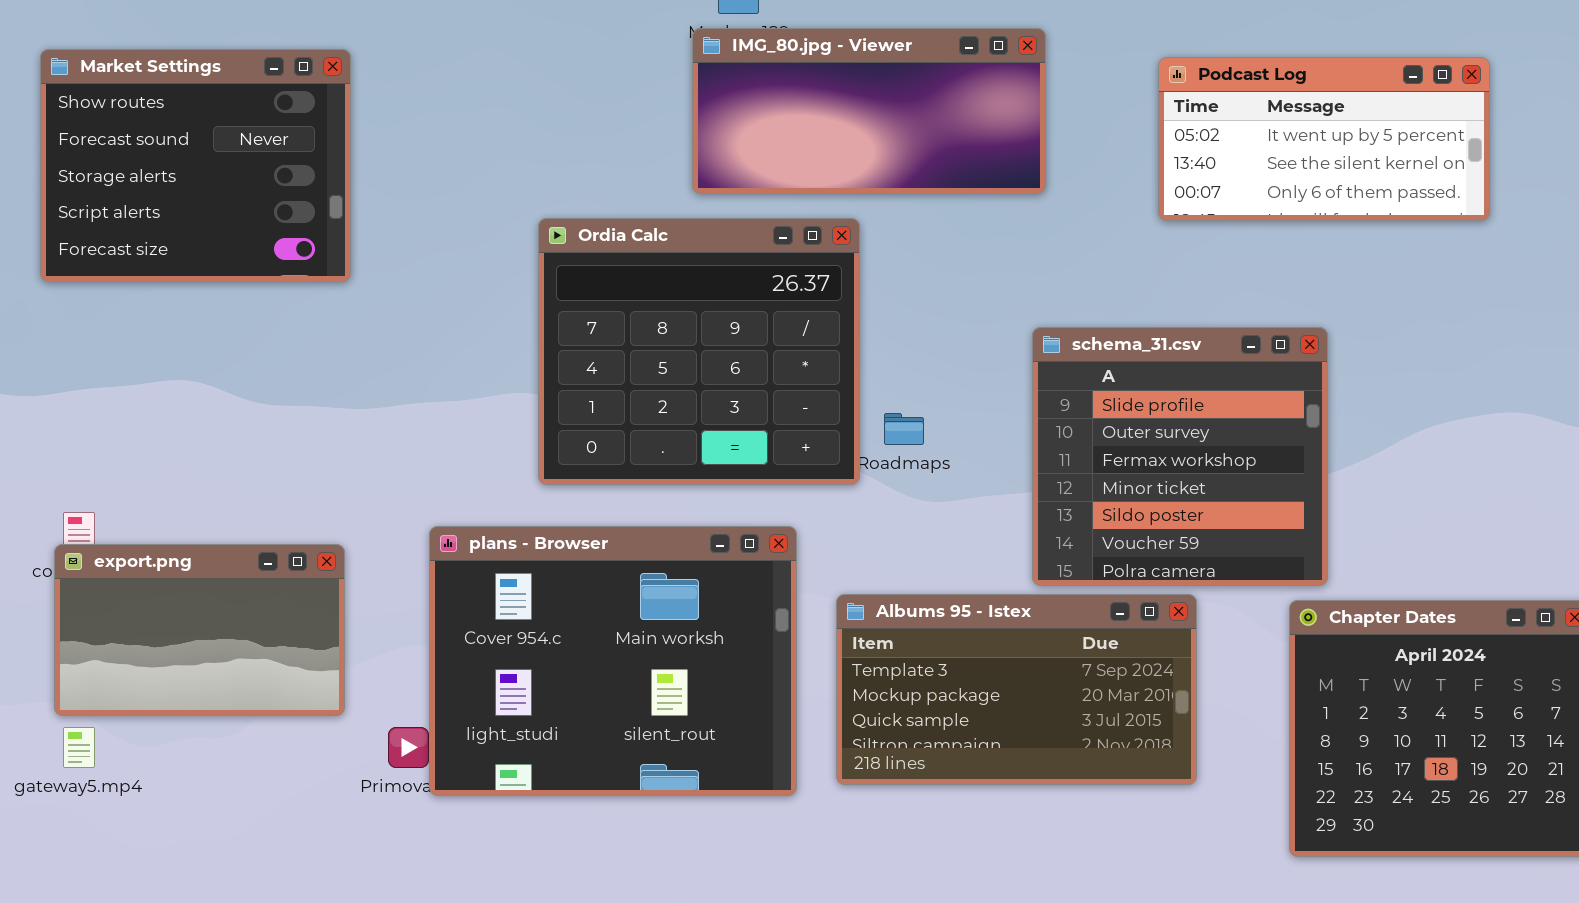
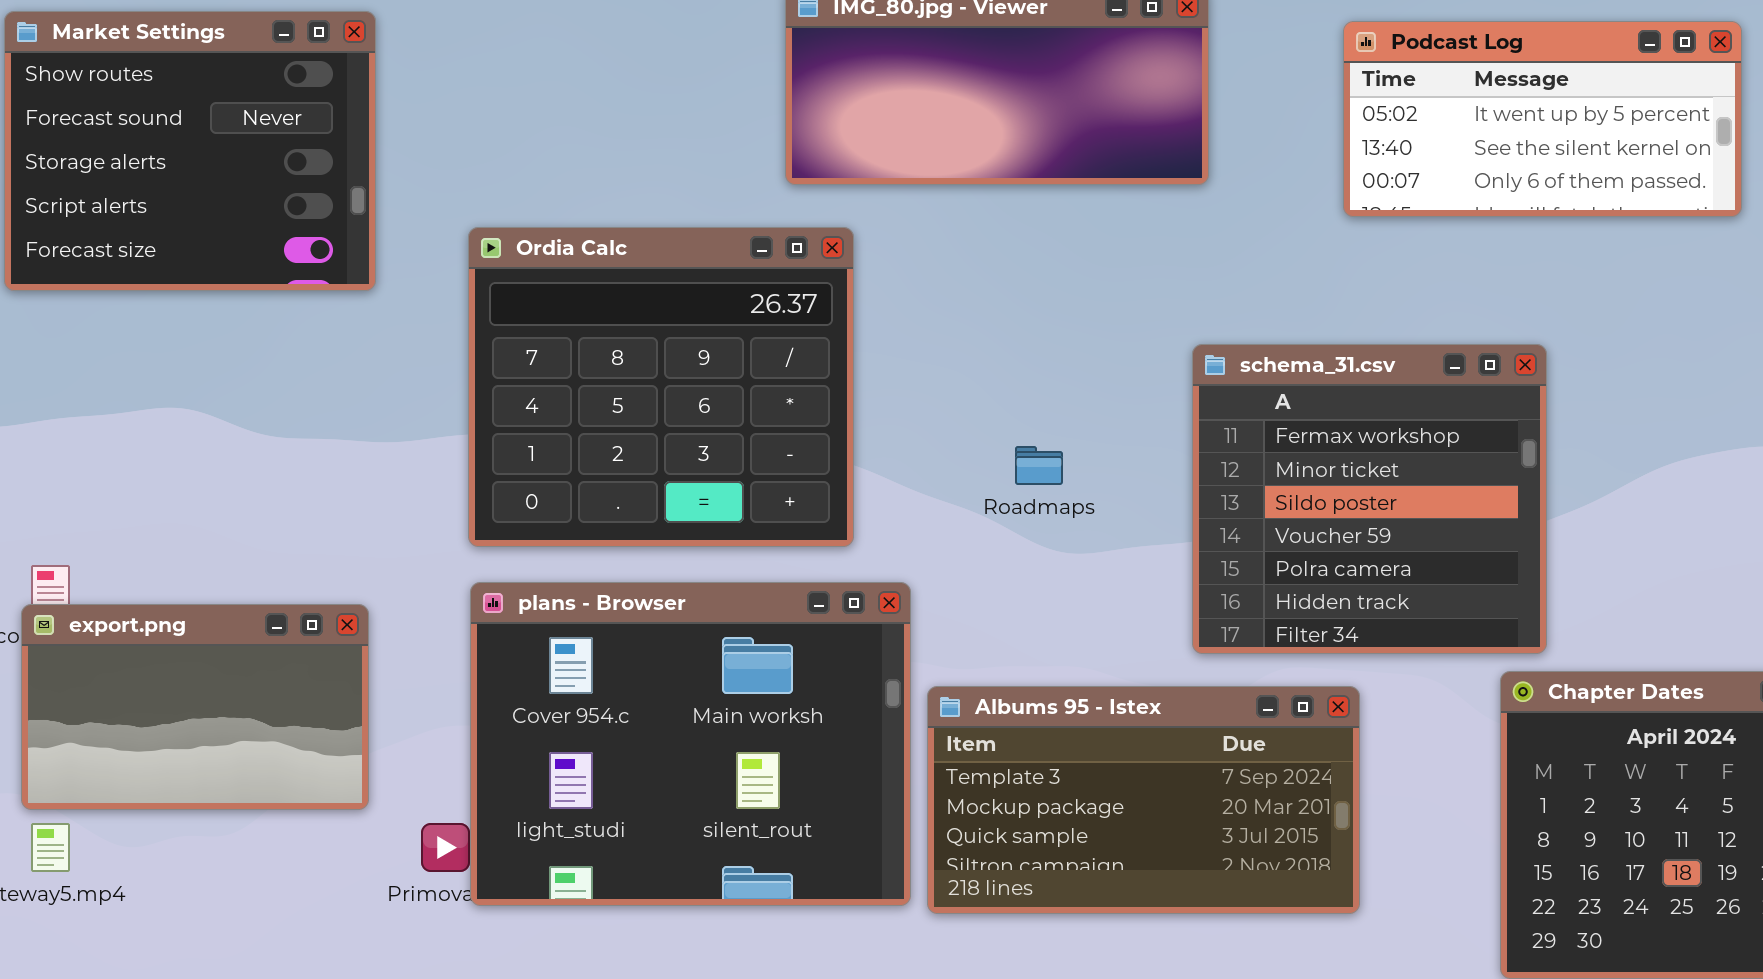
Ordia Calc: [538,218,860,485] -> [468,227,854,547], moved
schema_31.csv: [1032,327,1328,586] -> [1192,344,1547,654], scrolled down 2 rows
Albums 95 - Istex: [836,594,1197,785] -> [927,686,1360,914], moved

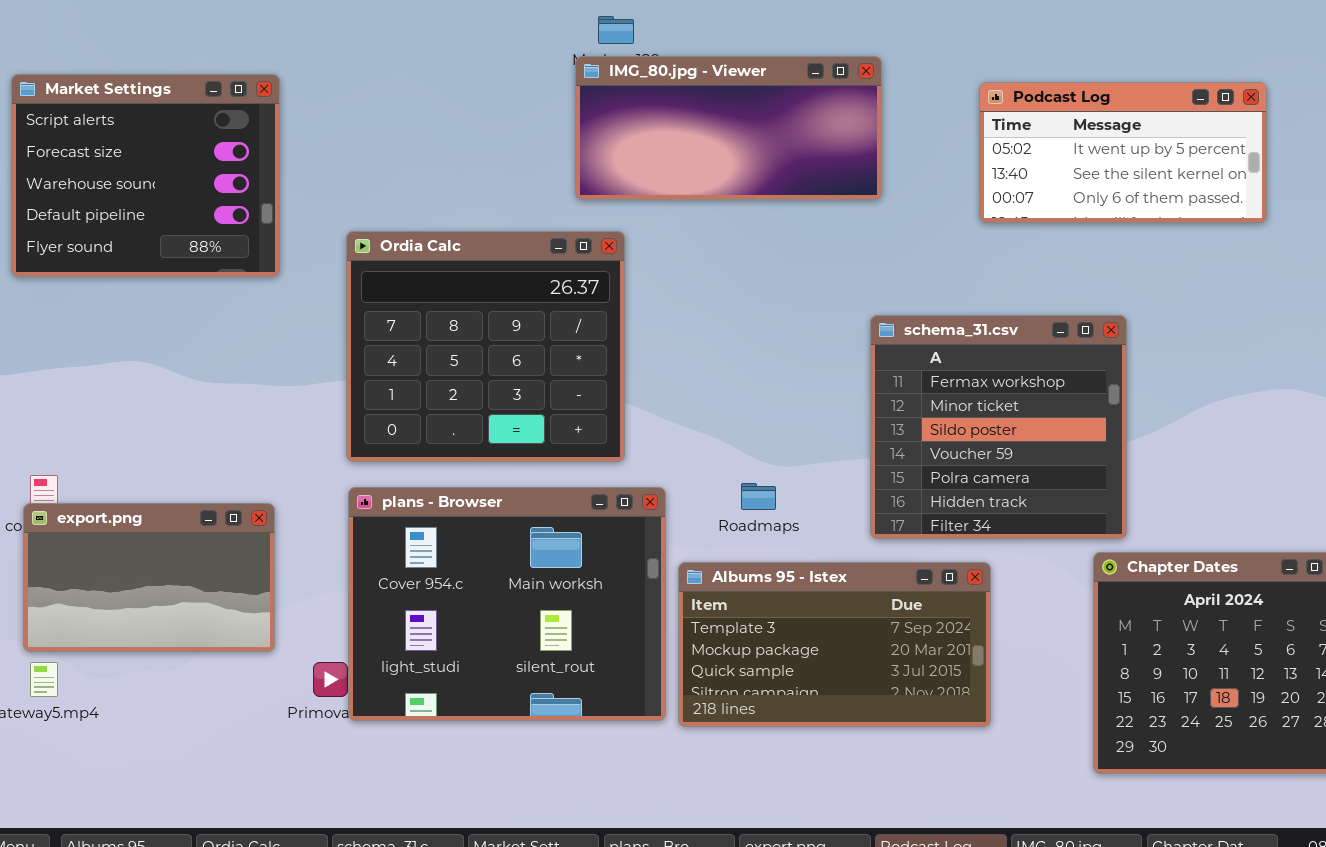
Market Settings: [4,11,376,291] -> [11,74,280,277], scrolled down 3 rows
Roadmaps: [1015,446,1063,485] -> [741,483,776,510], moved

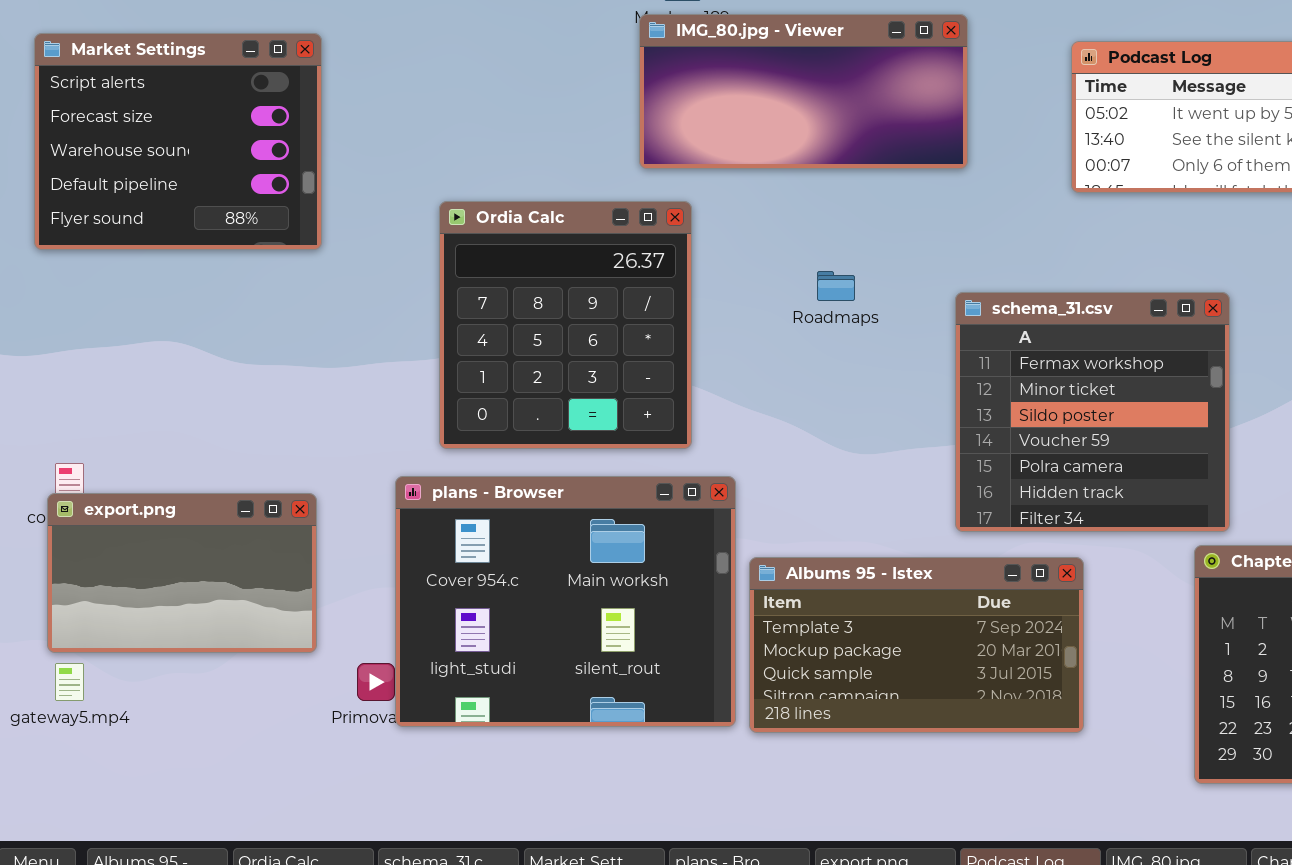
Ordia Calc: [346,231,625,462] -> [439,201,692,449], resized
Roadmaps: [741,483,776,510] -> [817,271,855,301], moved

